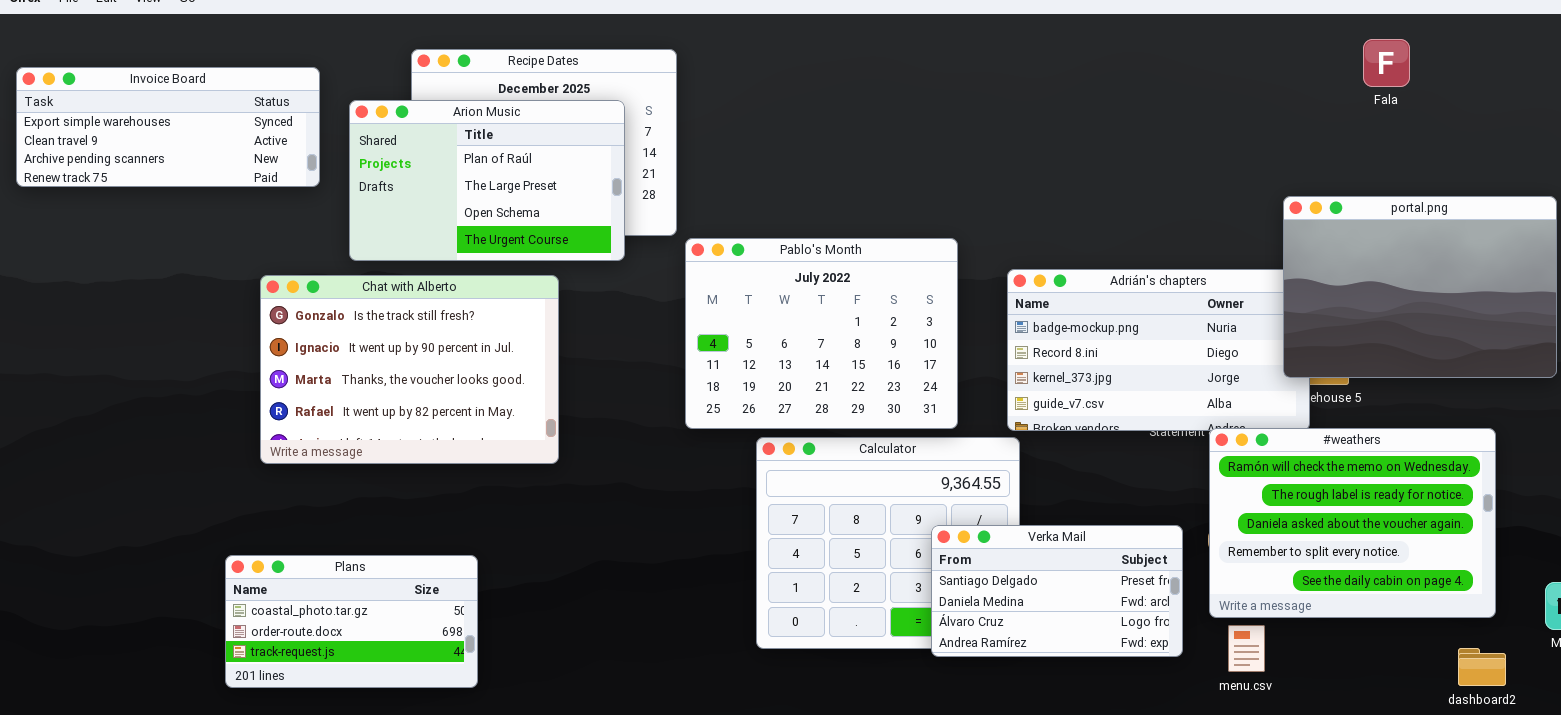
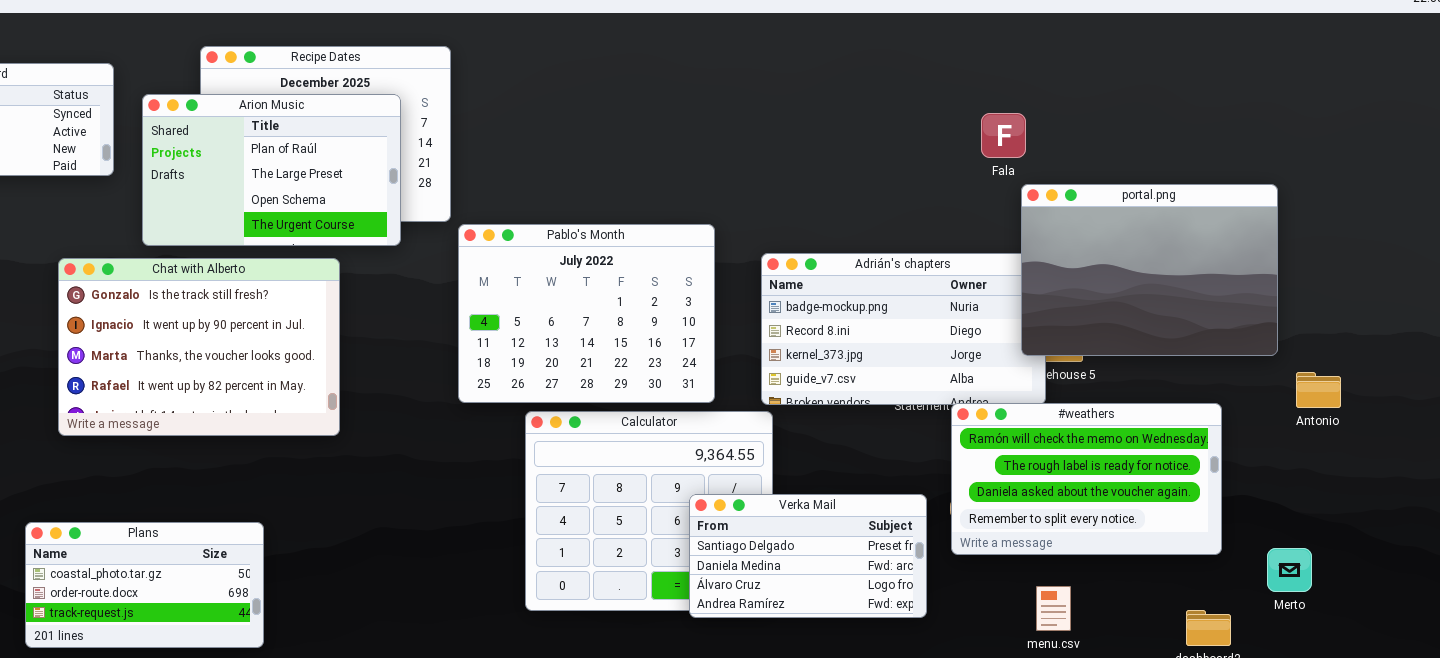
Fala: [1363,39,1410,87] -> [981,113,1026,158], moved
#weathers: [1209,428,1496,618] -> [951,403,1222,555], resized
menu.csv: [1228,625,1265,672] -> [1036,586,1071,631], moved

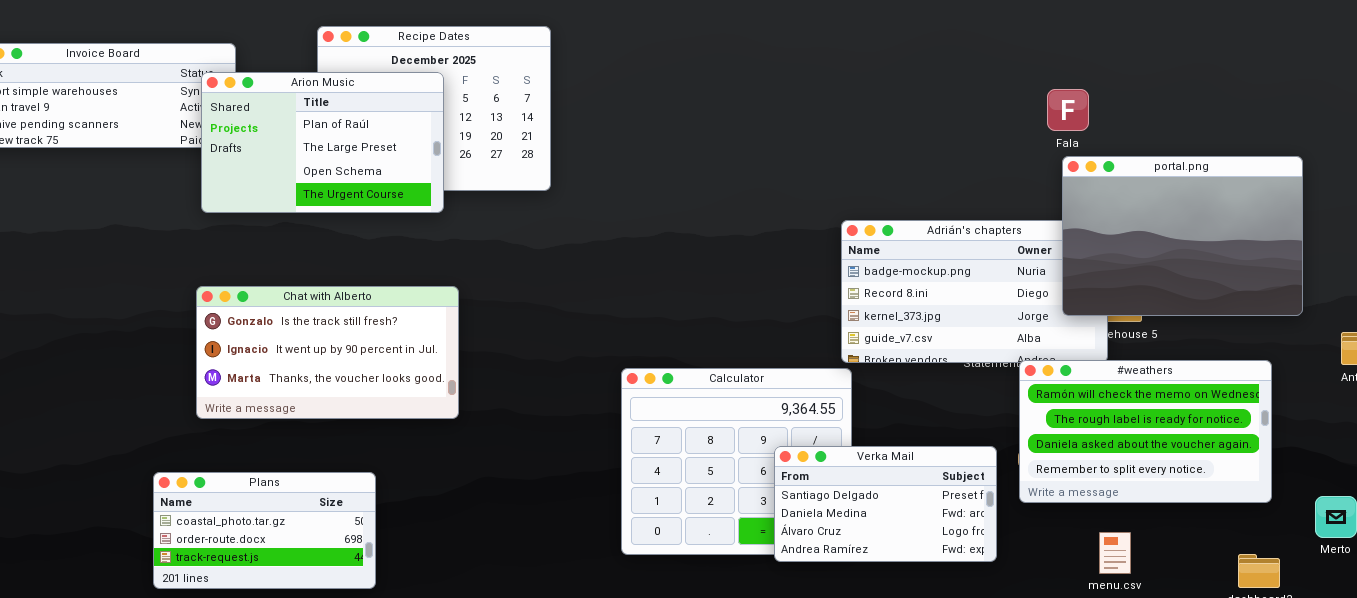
Arion Music: [142,94,401,246] -> [201,72,444,213], moved
portal.png: [1021,184,1278,356] -> [1062,156,1303,316], moved
Pablo's Month: [458,224,715,403] -> none, closed
Chat with Alberto: [58,258,340,436] -> [196,286,459,419], moved, resized

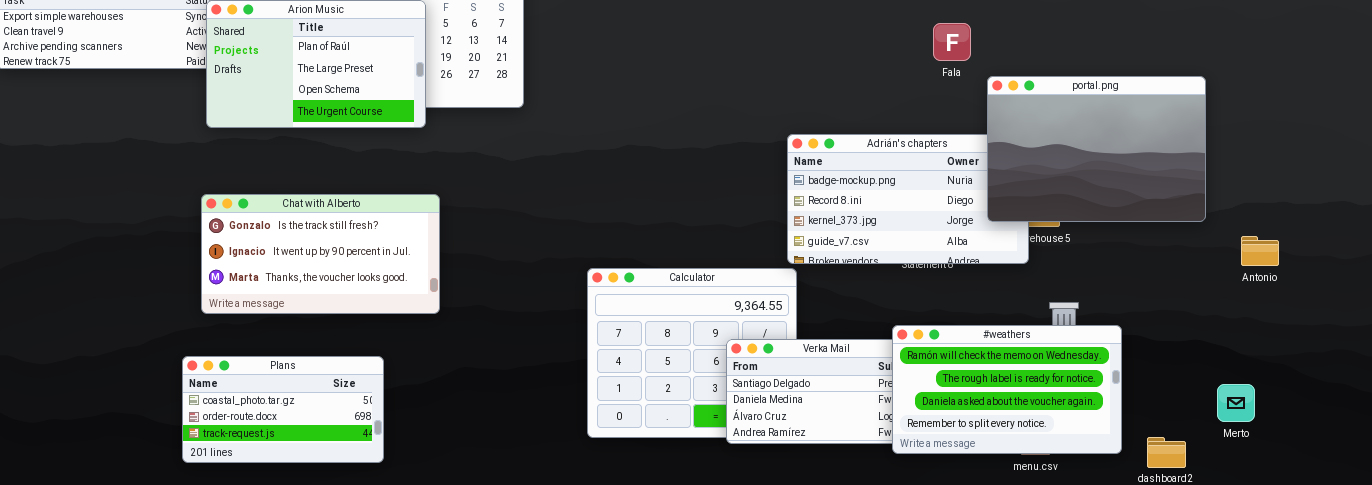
Fala: [1047,89,1089,131] -> [933,23,971,61], moved
#weathers: [1019,360,1272,503] -> [892,325,1122,454], moved
Plans: [153,472,376,589] -> [182,356,384,463], moved

